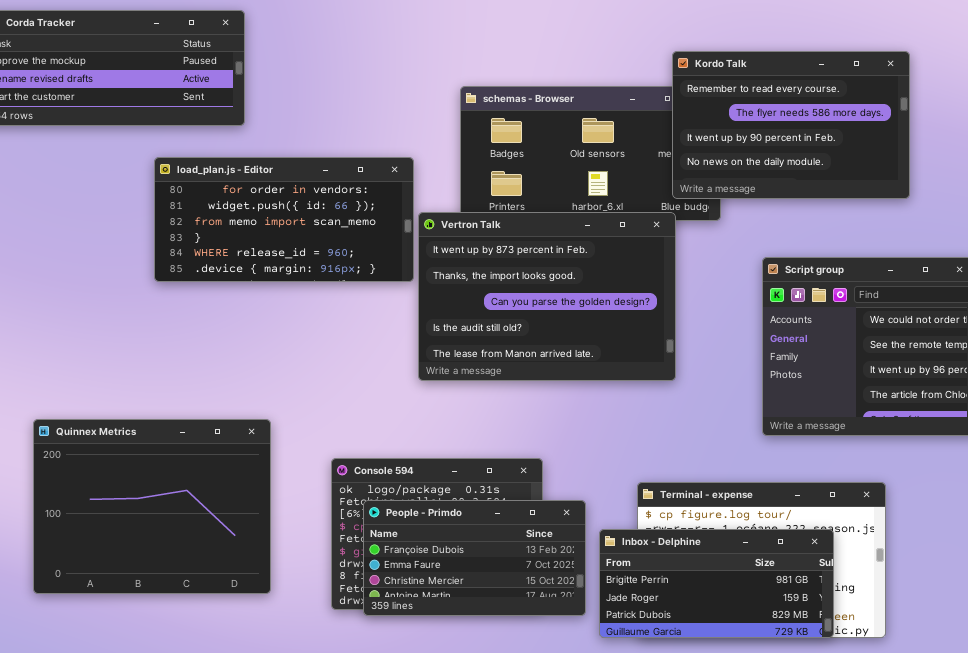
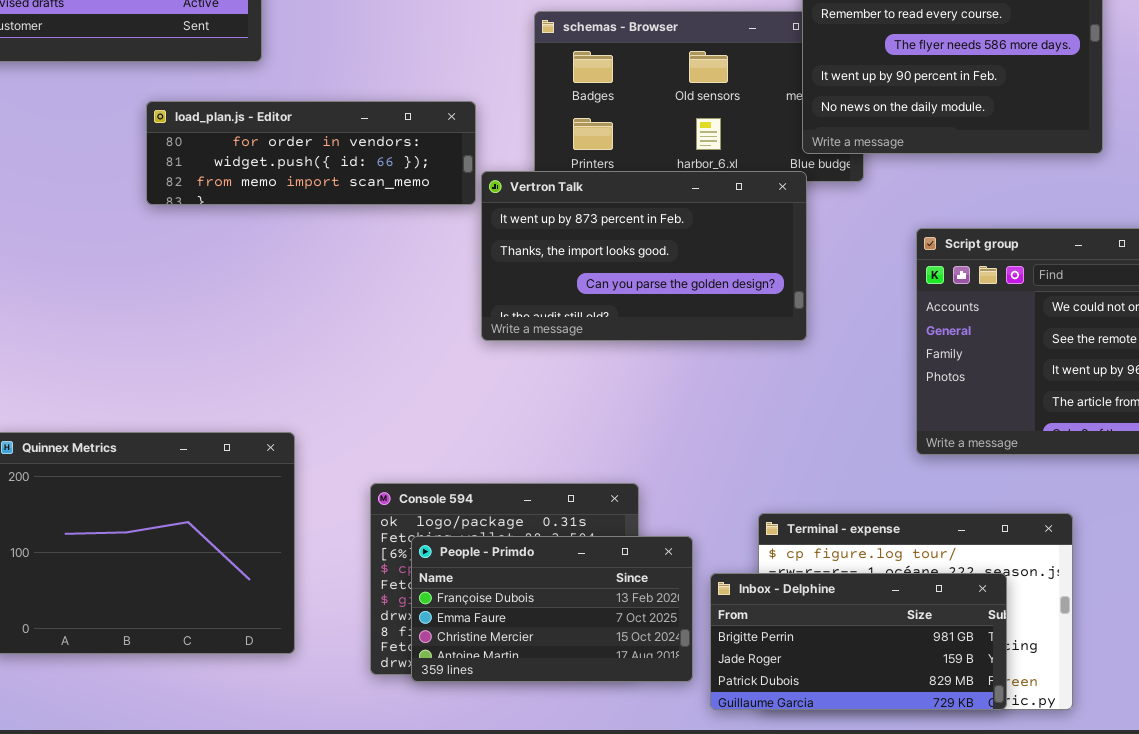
load_plan.js - Editor: [154,157,414,282] -> [146,101,476,205], resized
Vertron Talk: [418,212,676,381] -> [481,171,807,341], resized

